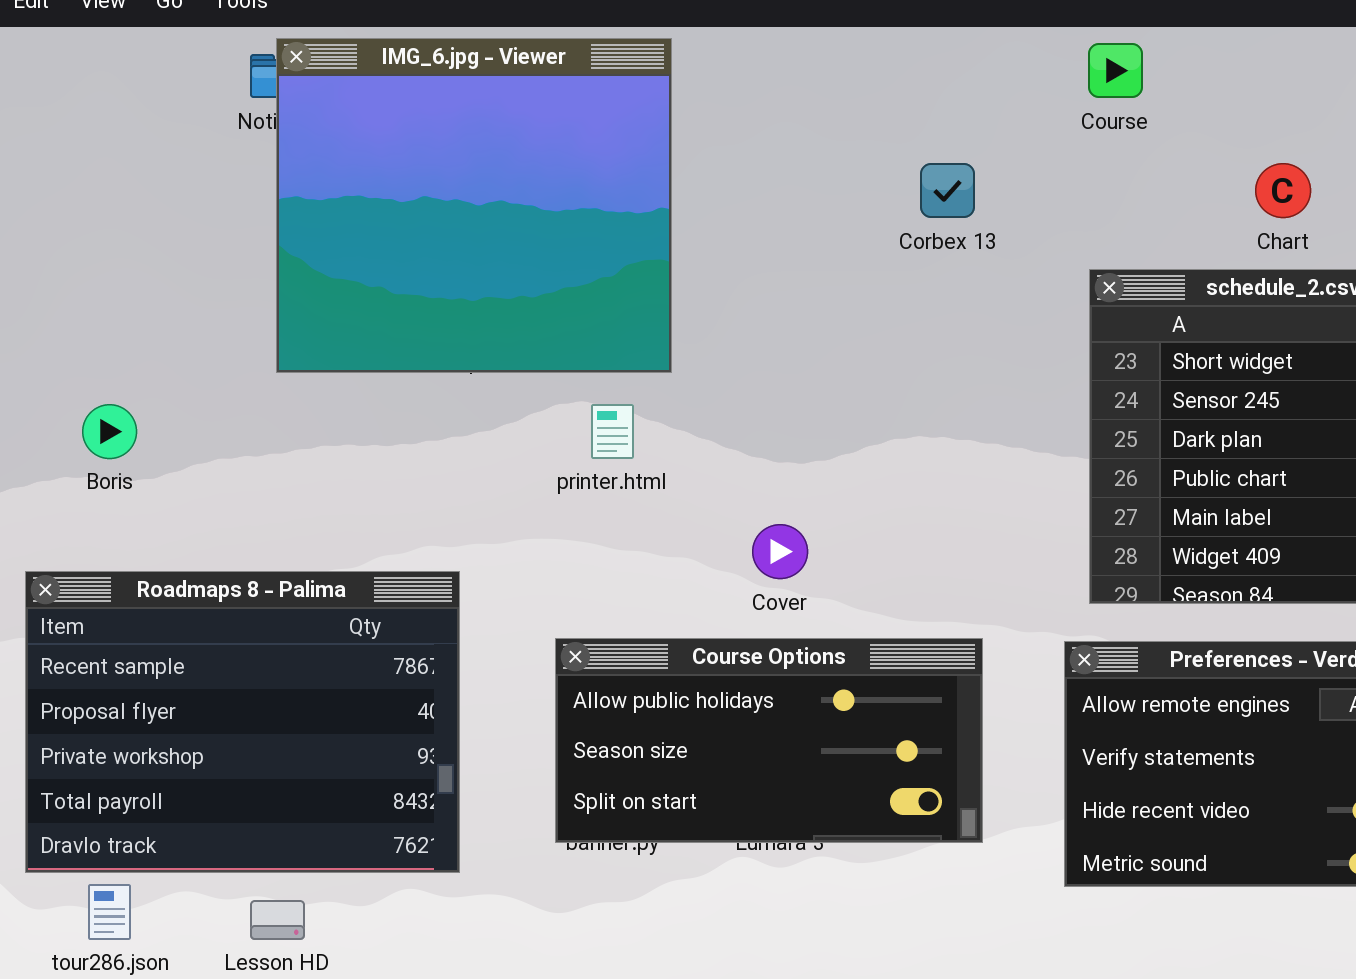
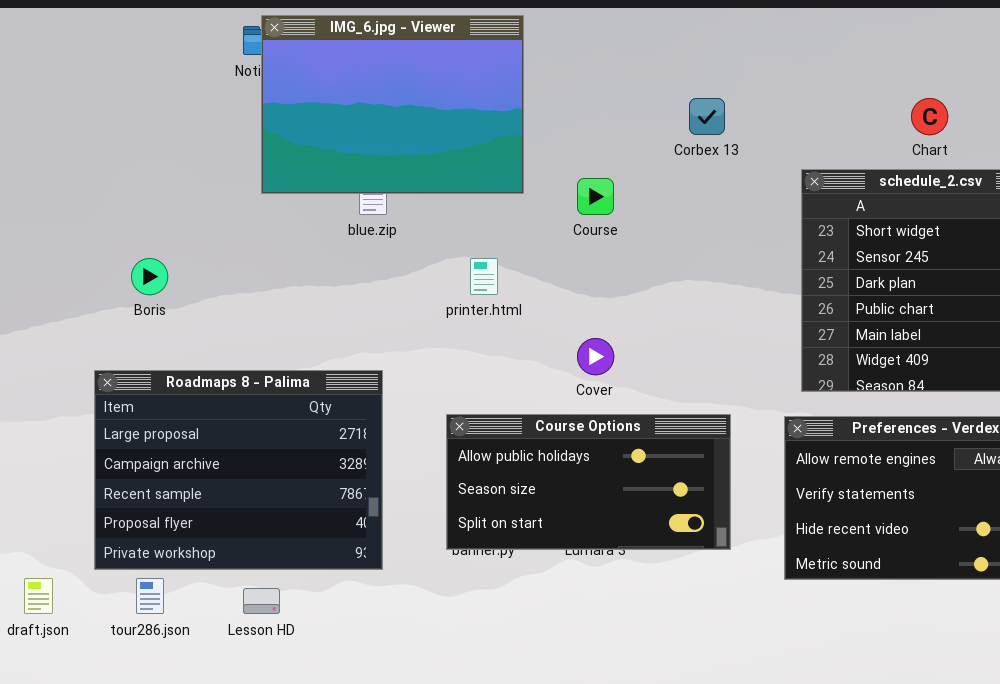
IMG_6.jpg - Viewer: [276,38,672,373] -> [261,15,524,194], resized
Course: [1088,43,1143,98] -> [577,178,614,215], moved
Roadmaps 8 - Palima: [25,571,460,873] -> [94,370,383,570], scrolled up 2 rows

